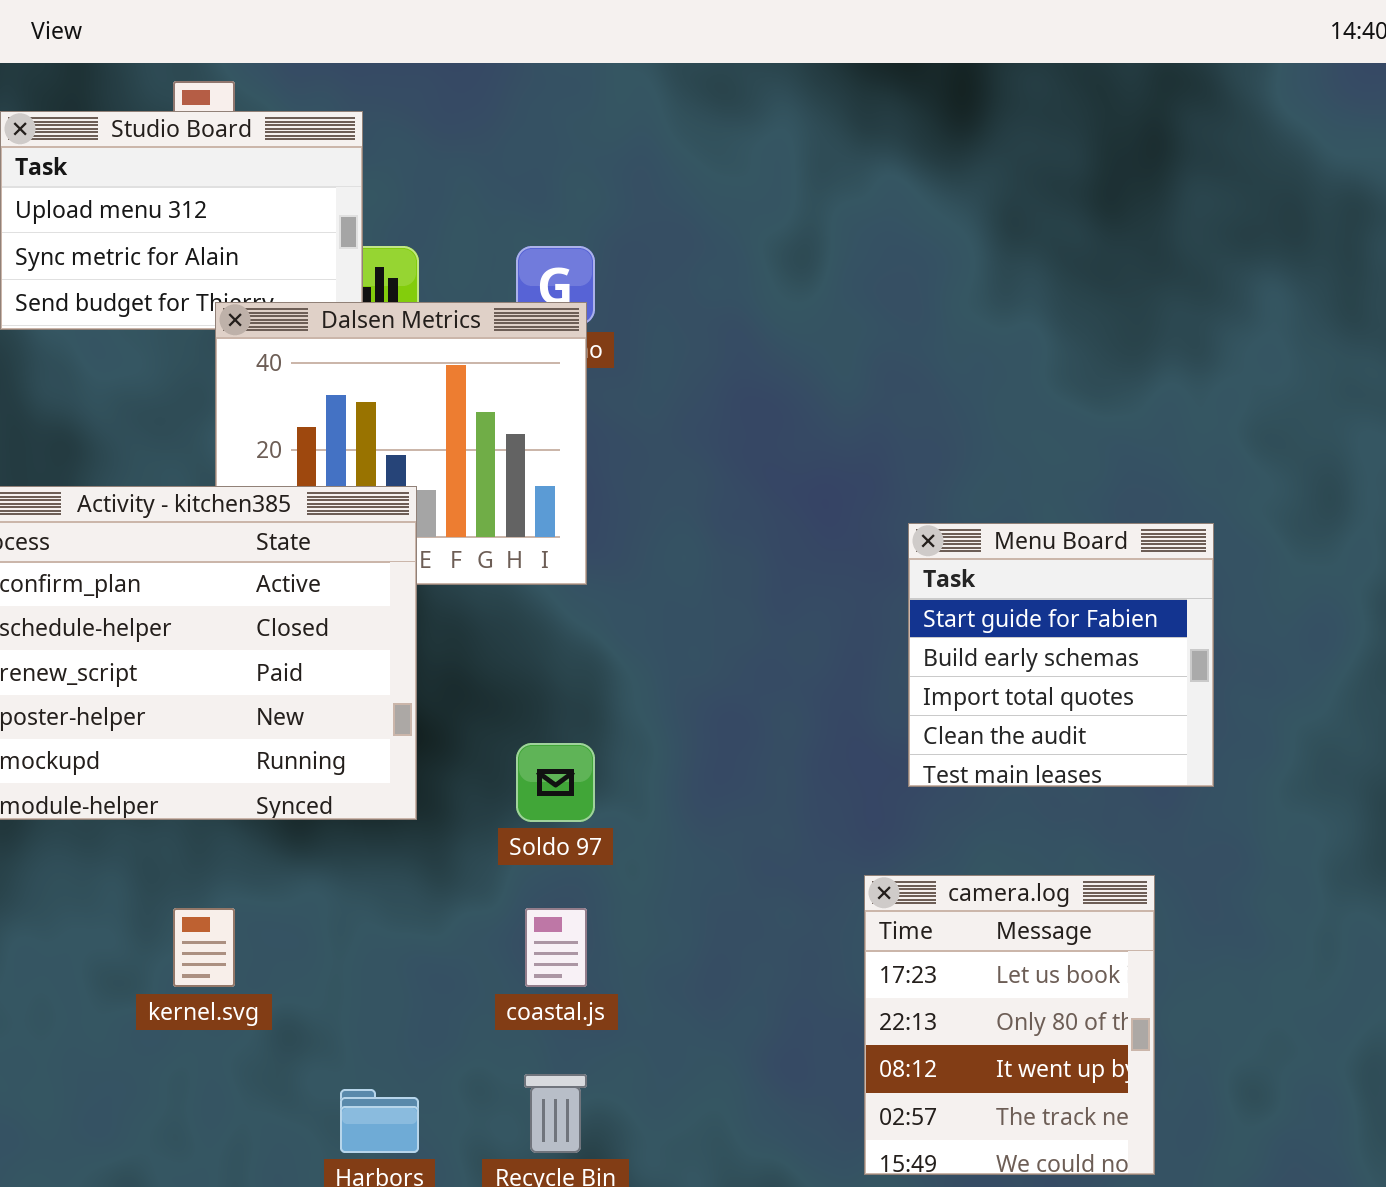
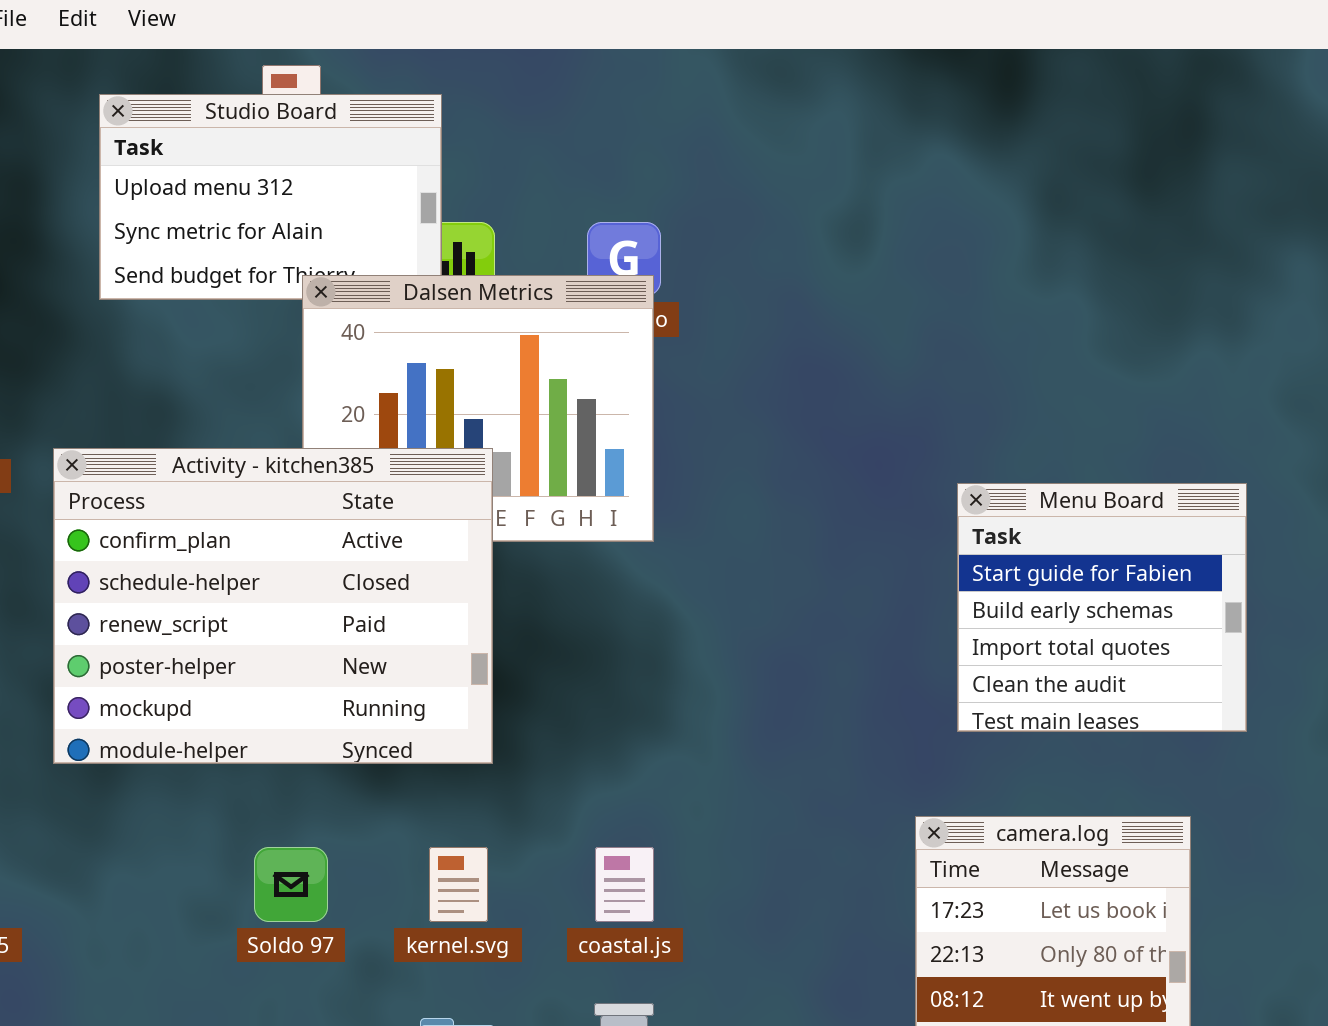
Soldo 97: [516,743,595,822] -> [254,847,328,922], moved
kernel.svg: [173,908,235,987] -> [429,847,488,922], moved

